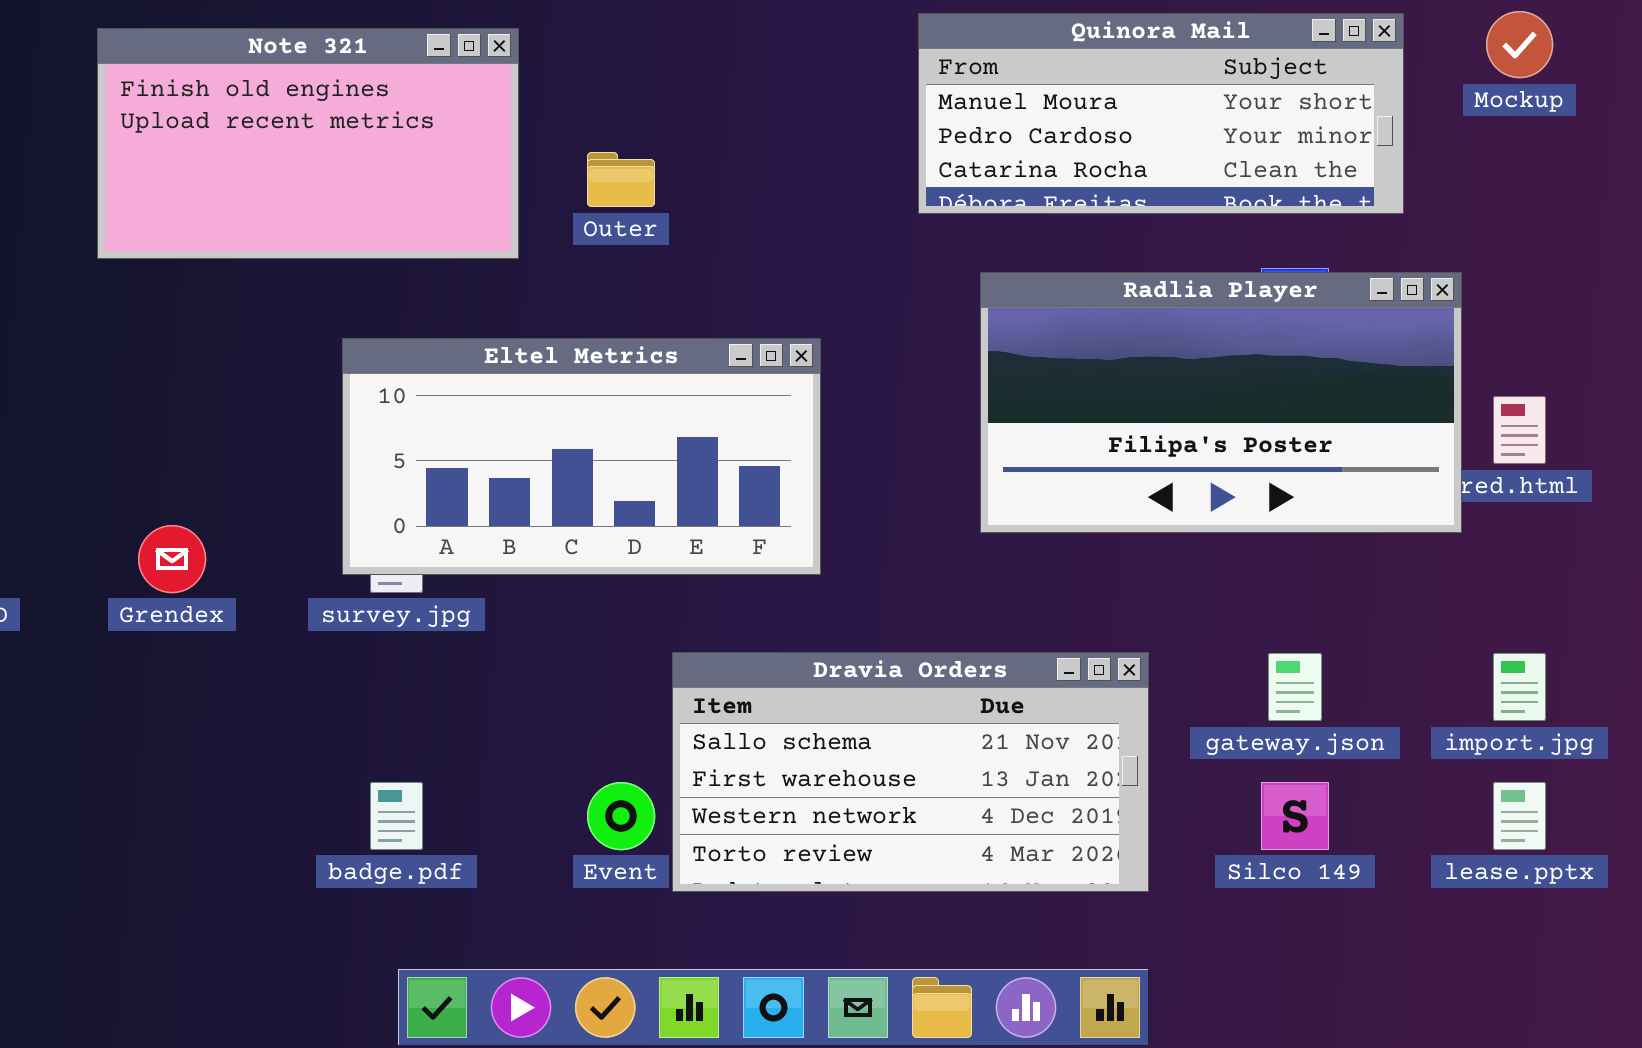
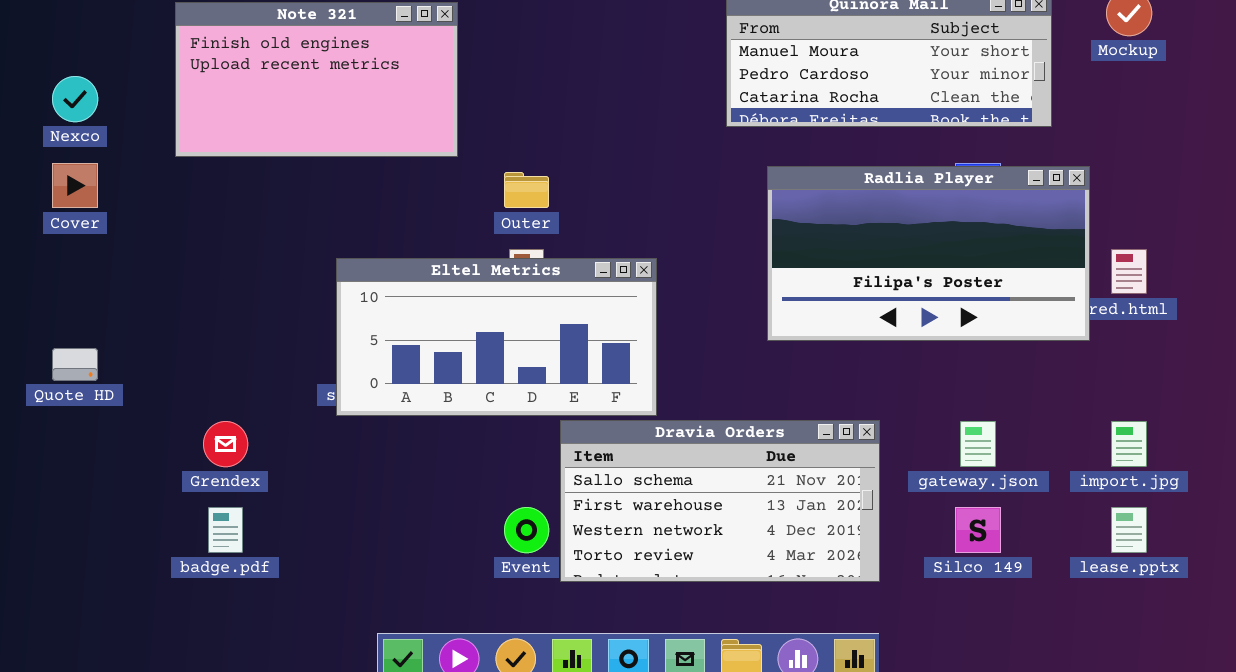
Outer: [587,152,655,207] -> [504,172,549,208], moved
Eltel Metrics: [342,338,821,575] -> [336,258,657,416], moved
Grendex: [138,525,206,593] -> [203,421,248,467], moved
badge.pdf: [370,782,423,850] -> [208,507,243,553], moved

